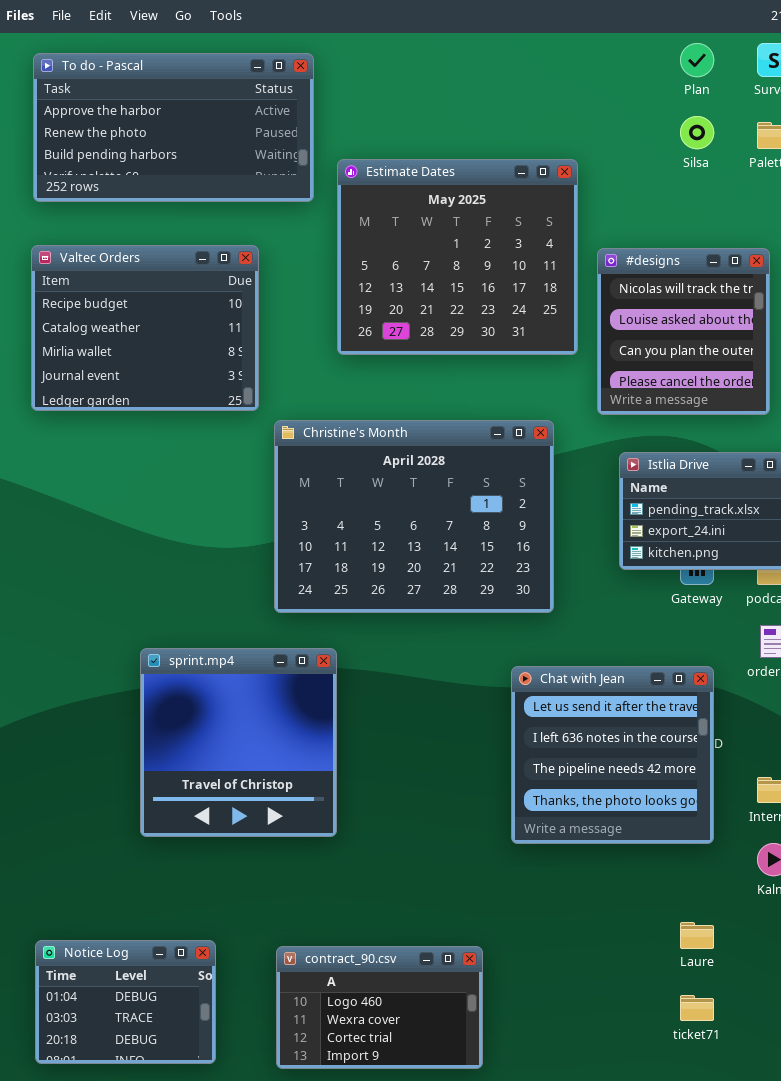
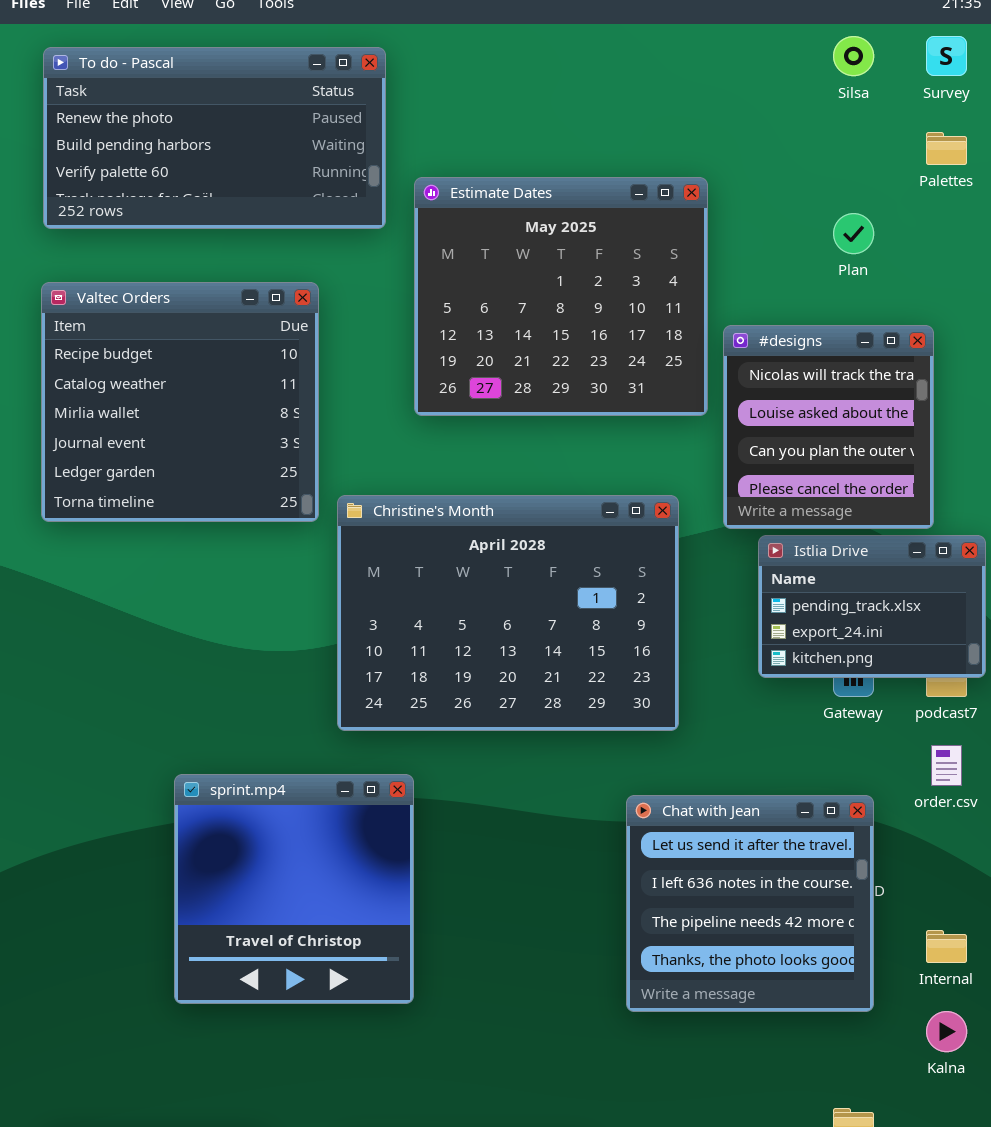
Plan: [680,43,714,77] -> [833,213,874,254], moved
To do - Pascal: [33,53,314,202] -> [43,47,386,229], scrolled down 1 row
Silsa: [680,116,714,149] -> [833,36,874,76], moved
Valtec Orders: [31,245,259,411] -> [41,282,319,522], resized
#designs: [597,248,770,415] -> [723,325,934,529], moved

